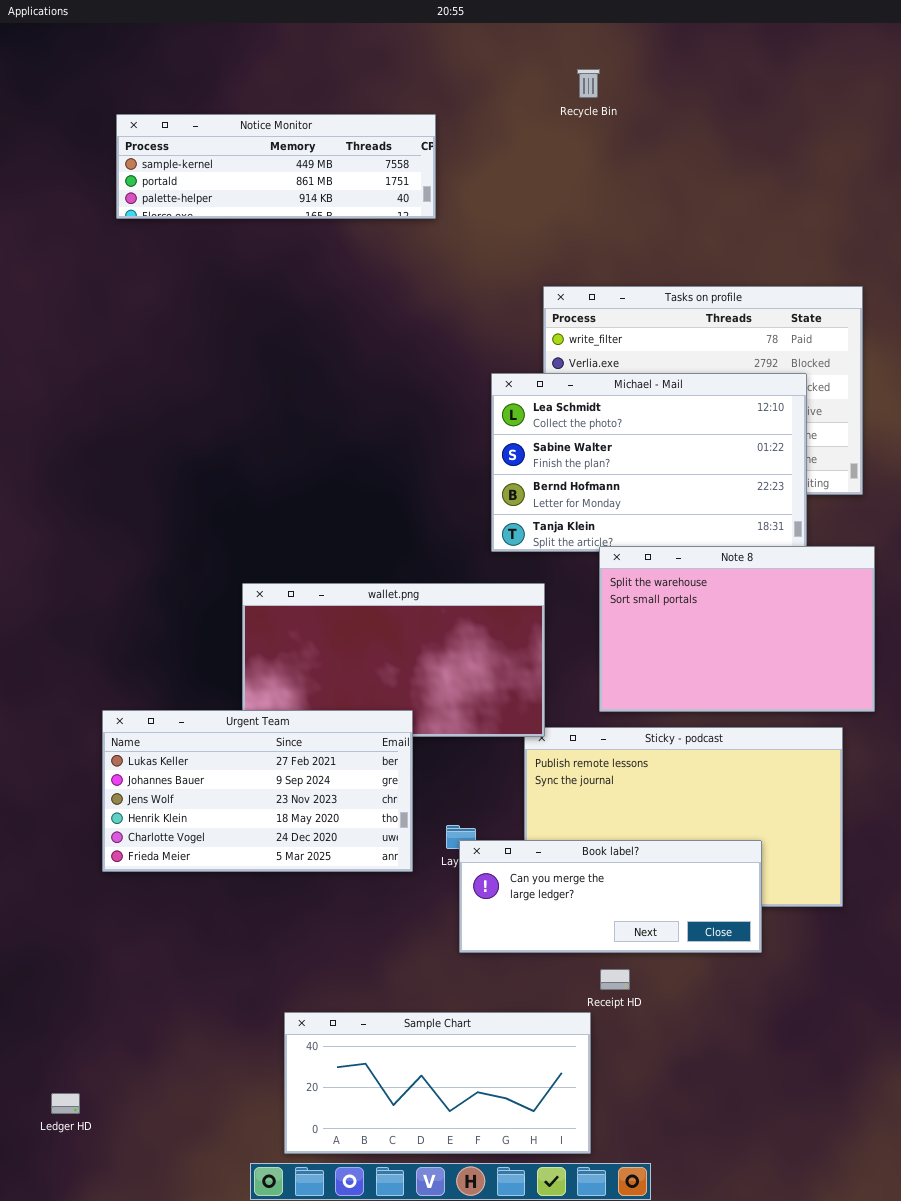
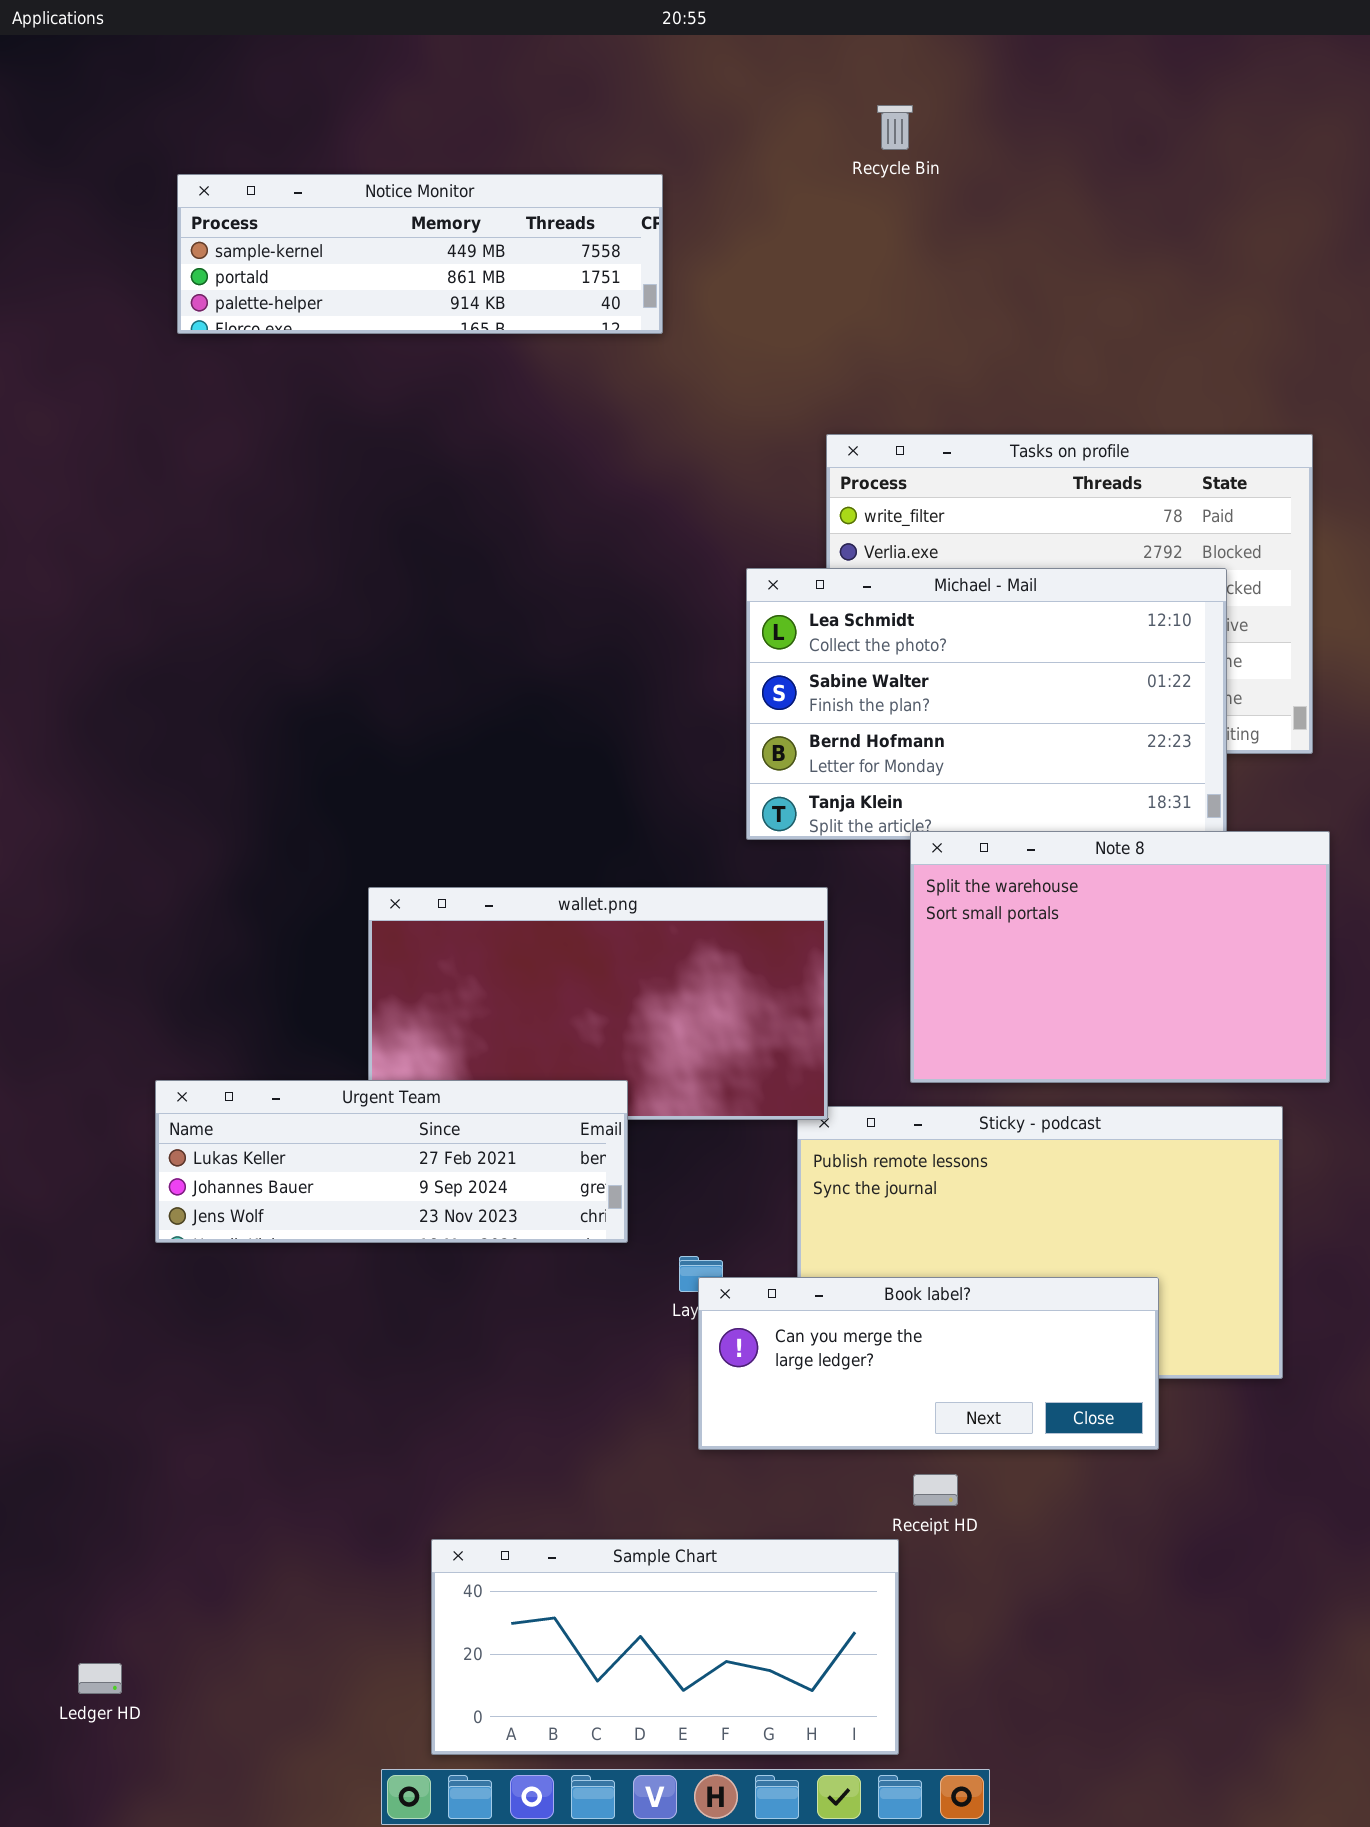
Urgent Team: [102,710,413,872] -> [155,1080,628,1243], resized

